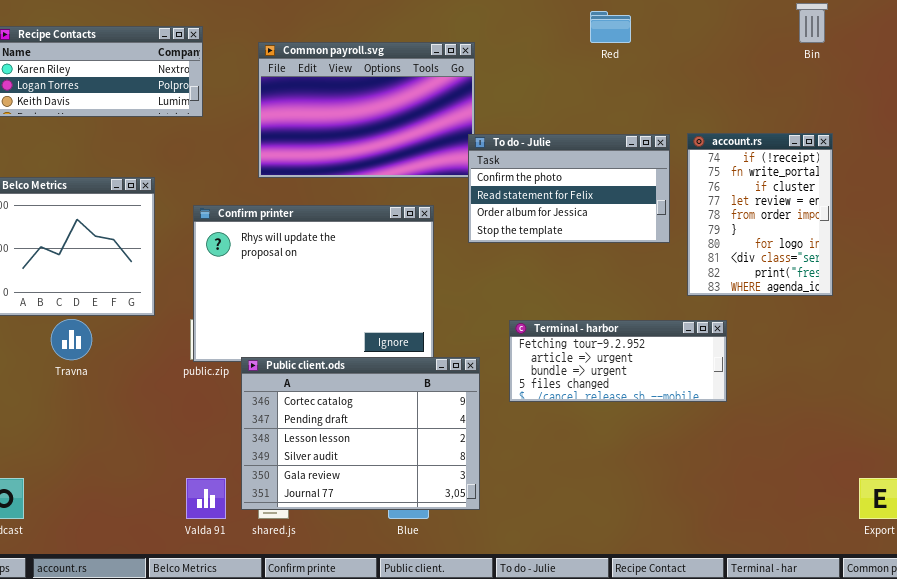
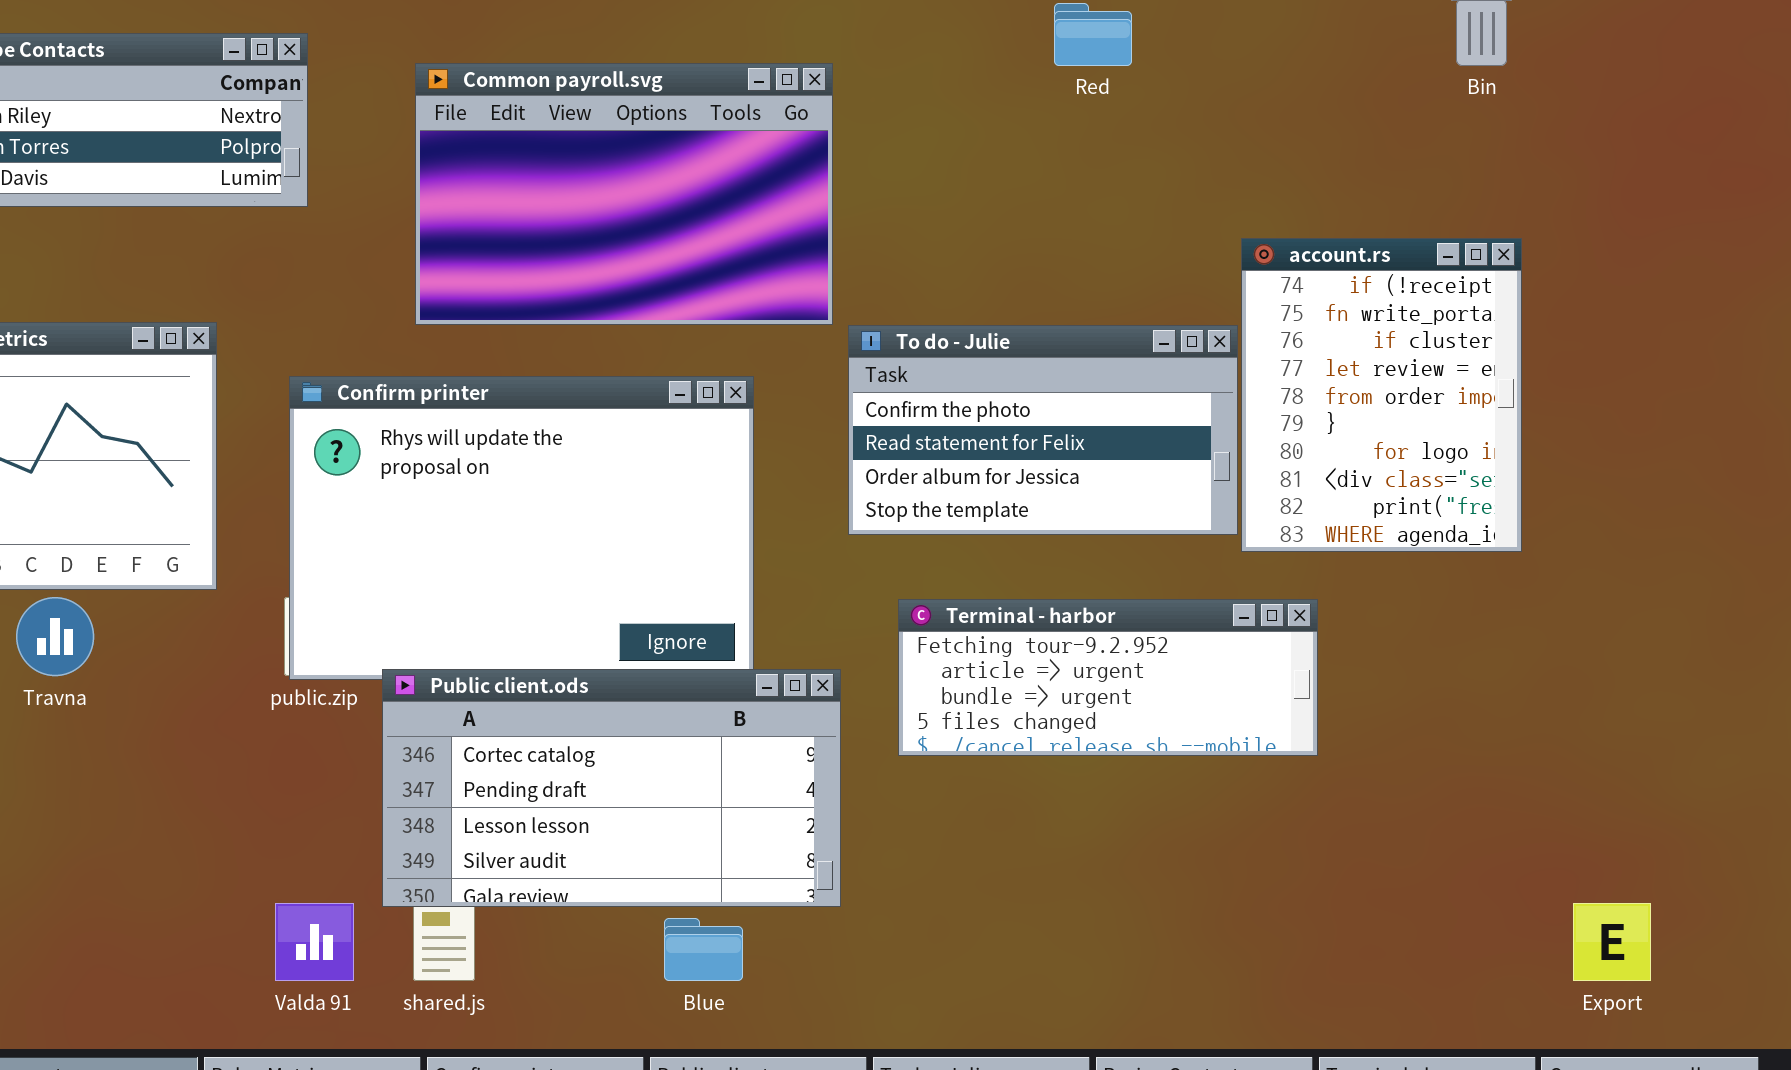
To do - Julie: [468,134,670,243] -> [848,325,1238,535], moved
Public client.ods: [241,357,480,510] -> [382,669,841,907], resized

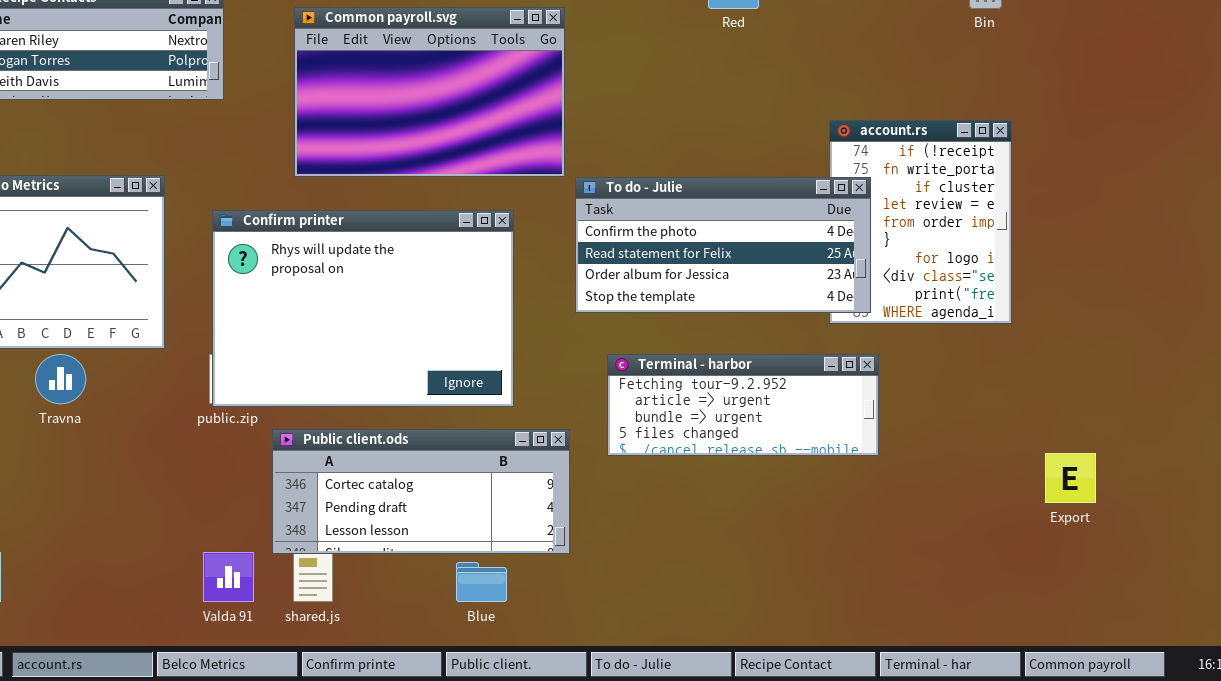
To do - Julie: [848,325,1238,535] -> [575,177,871,313], resized
Public client.ods: [382,669,841,907] -> [272,429,570,554], resized
Export: [1573,903,1651,981] -> [1045,453,1096,503], moved

